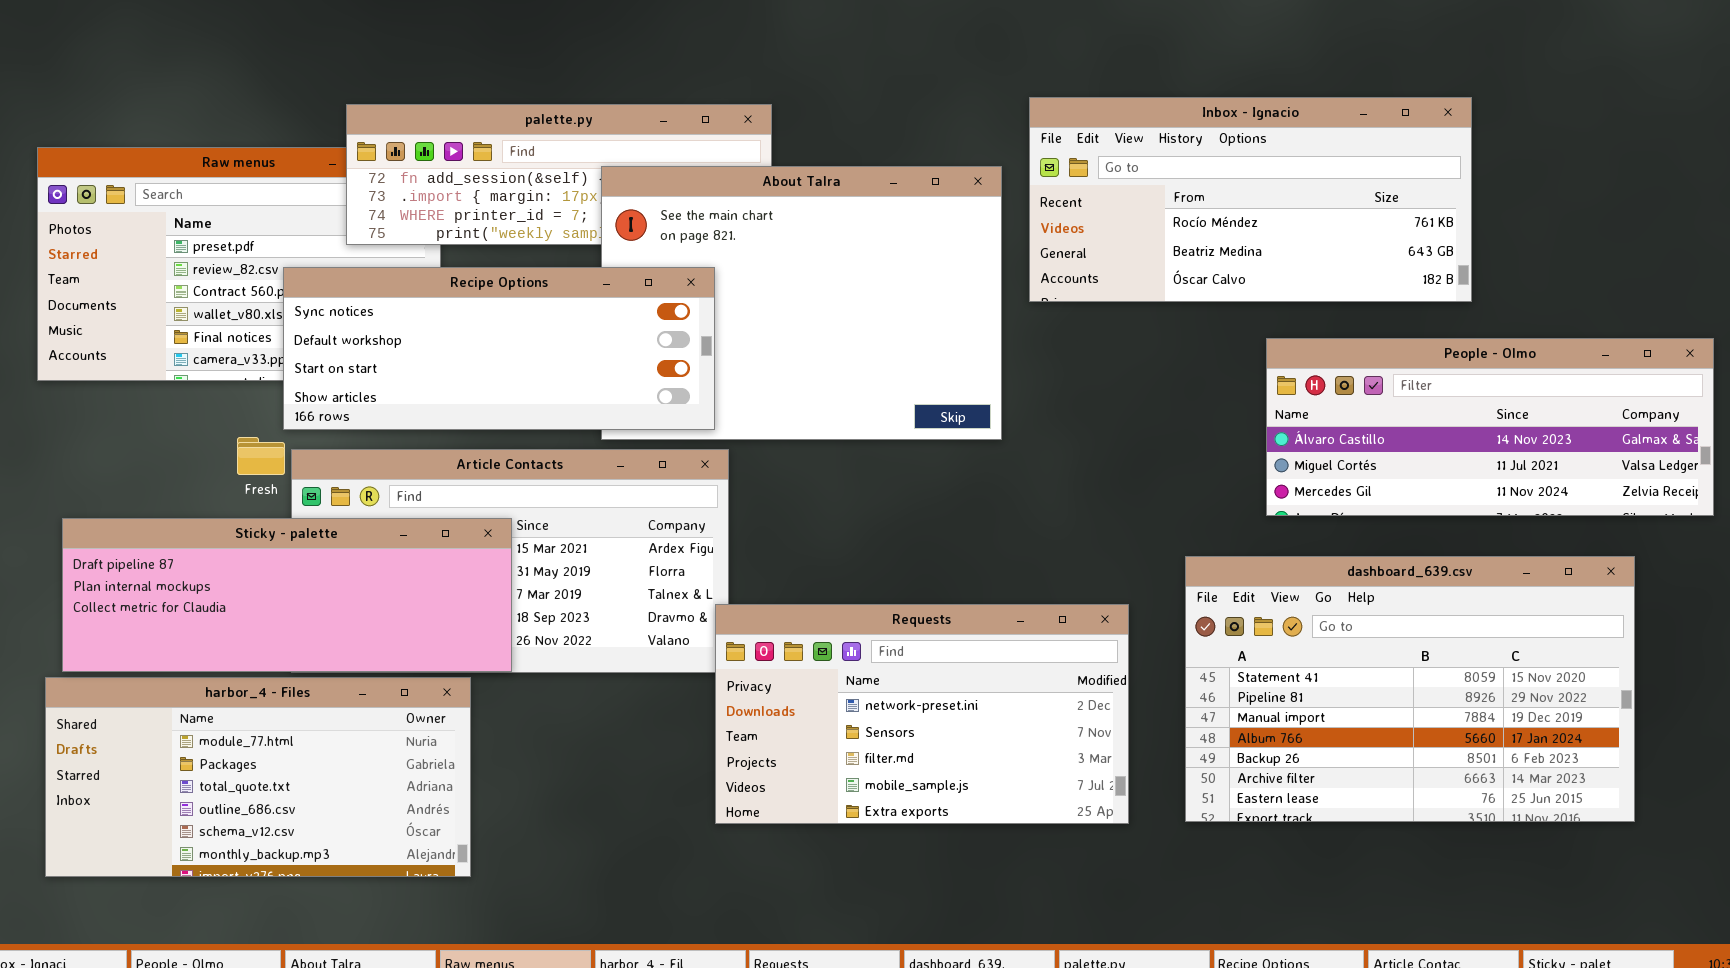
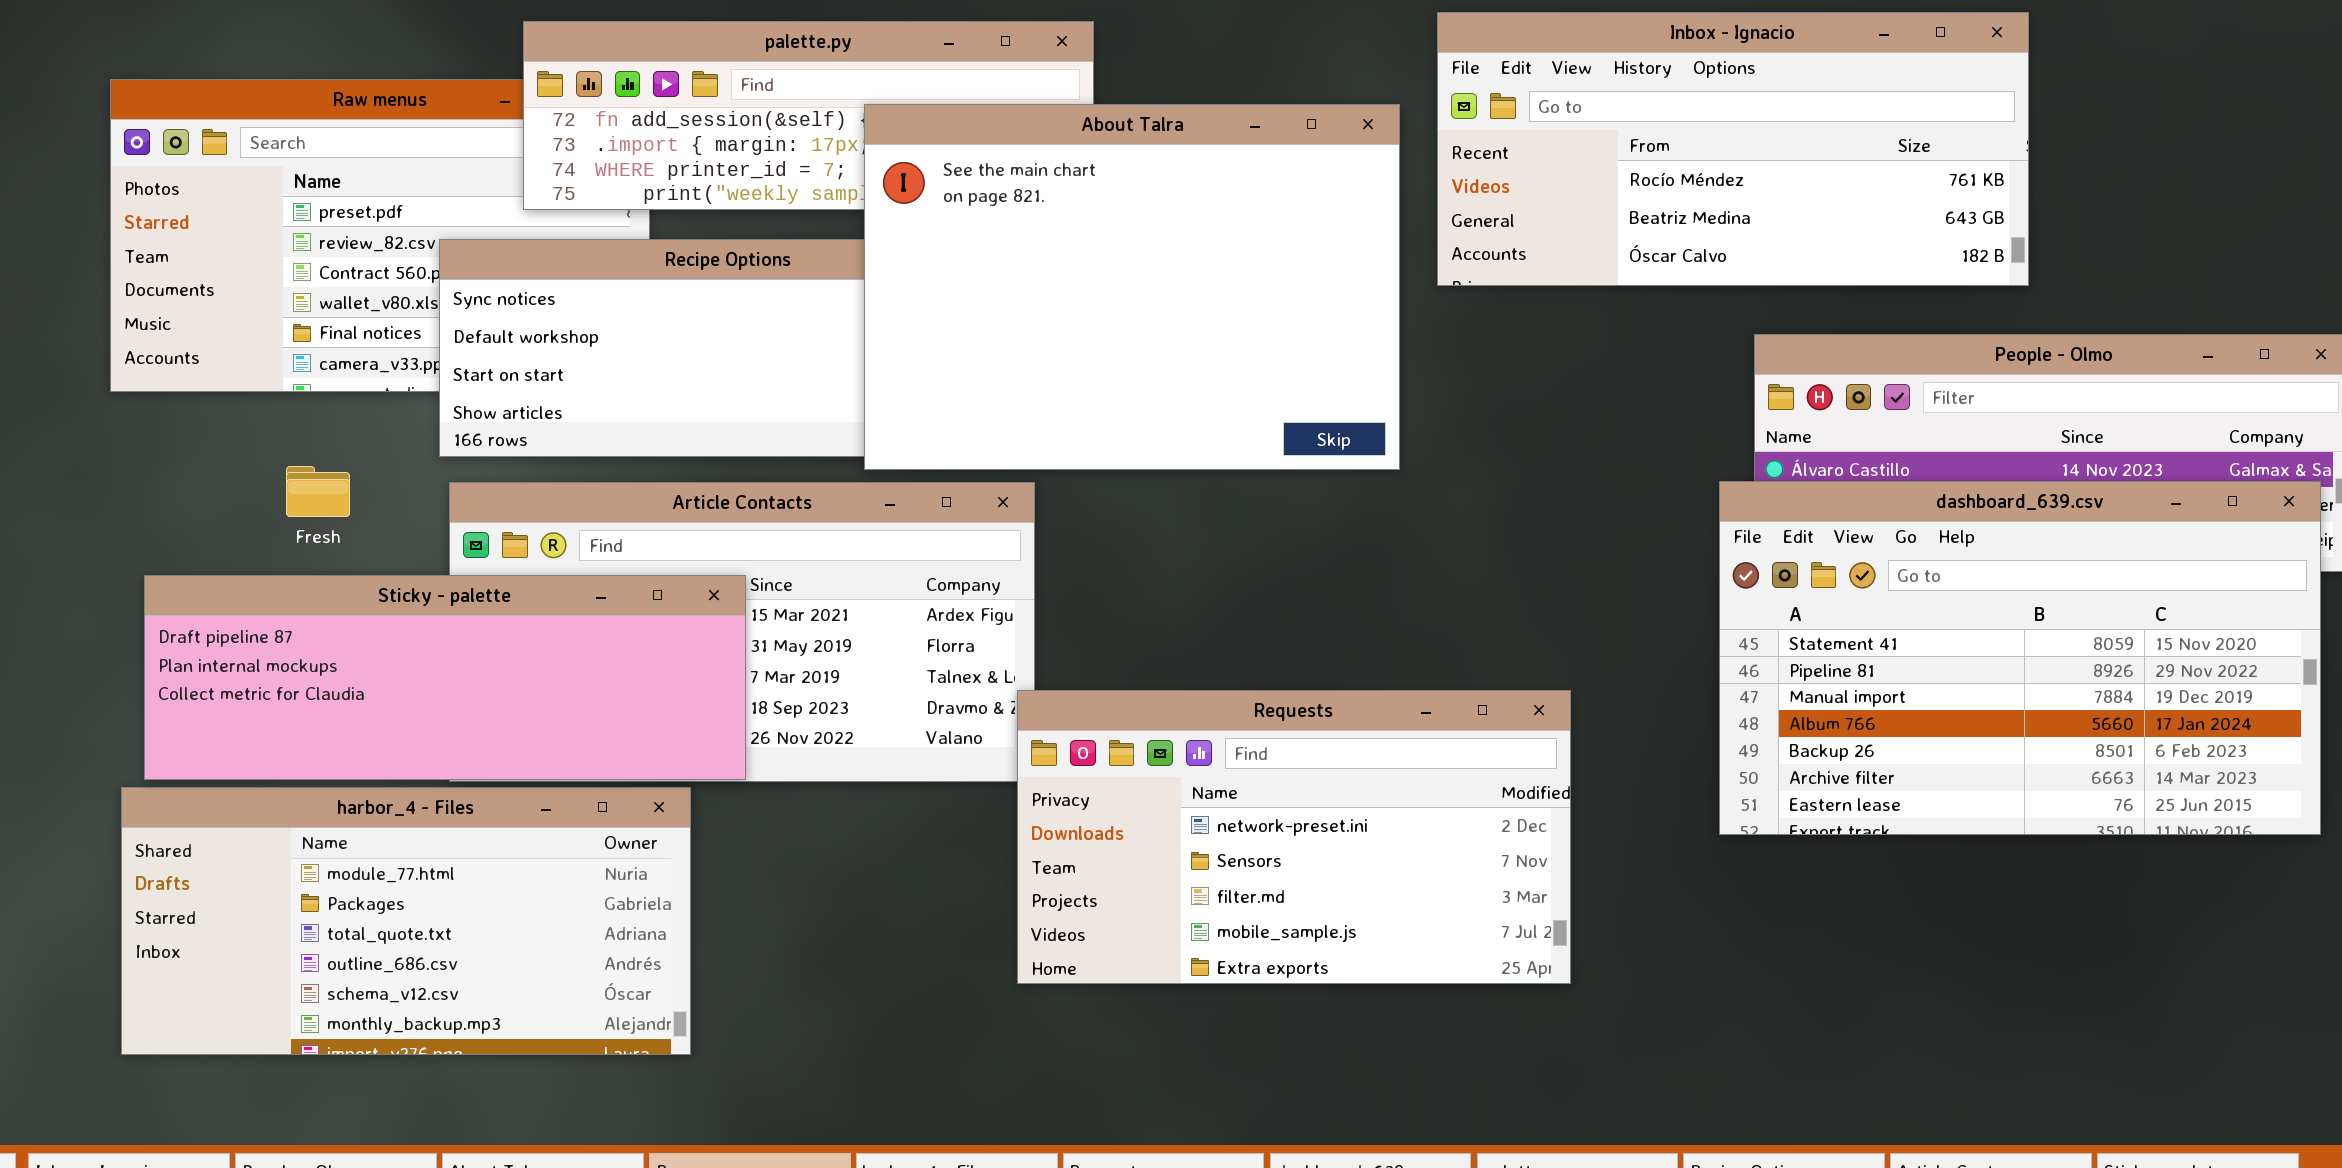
About Talra: [601,166,1002,440] -> [864,104,1400,470], raised
Fresh: [237,437,285,475] -> [286,466,350,517], moved
dashboard_639.csv: [1185,556,1635,822] -> [1719,481,2321,835], moved

